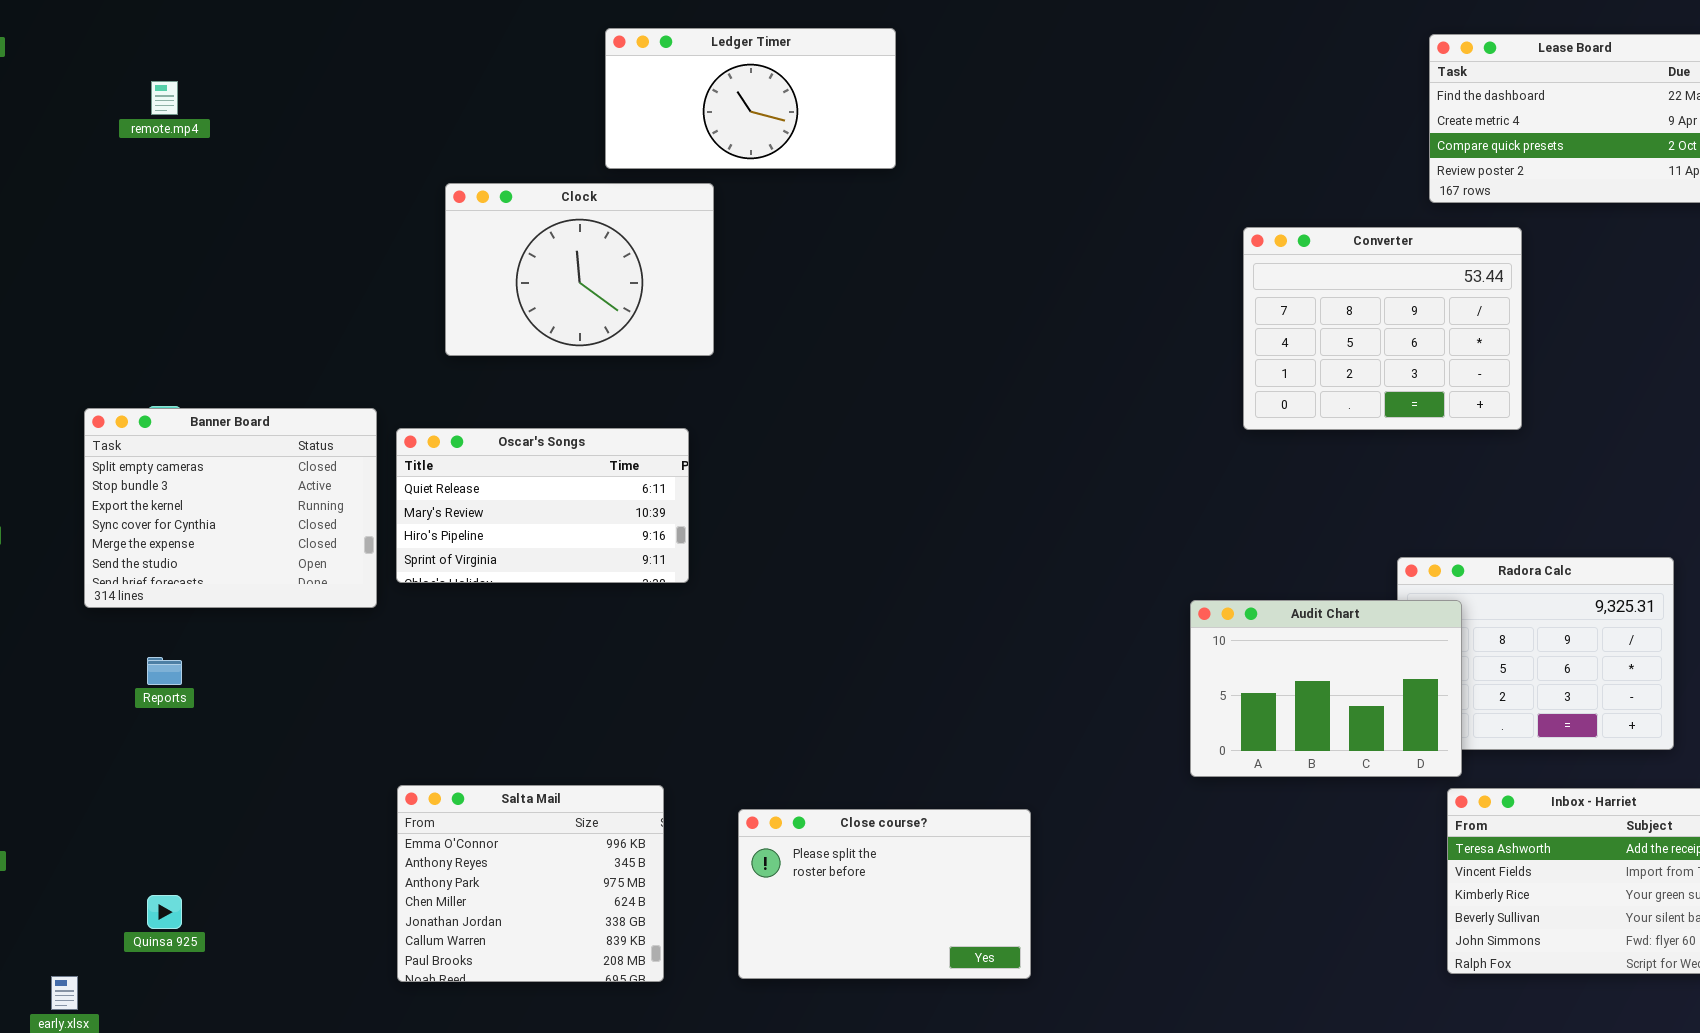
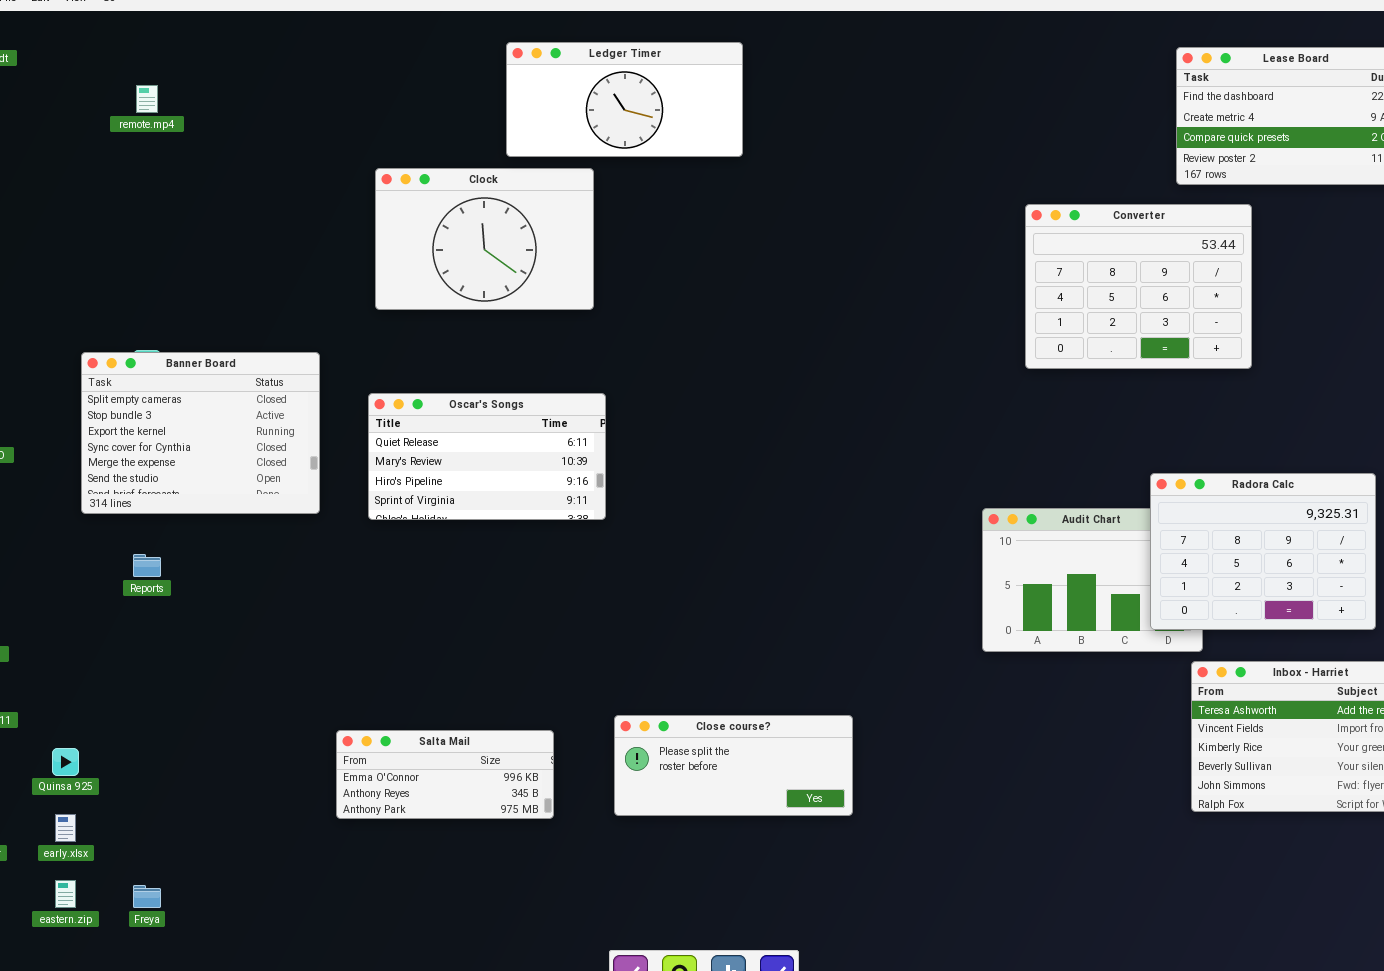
Oscar's Songs: [396,428,689,583] -> [368,393,606,520], moved
Radora Calc: [1397,557,1674,750] -> [1150,473,1376,630], raised
Salta Mail: [397,785,664,982] -> [336,730,554,819], resized
Close course?: [738,809,1031,979] -> [614,715,853,816], resized
Quinsa 925: [147,895,182,929] -> [52,748,79,776], moved

